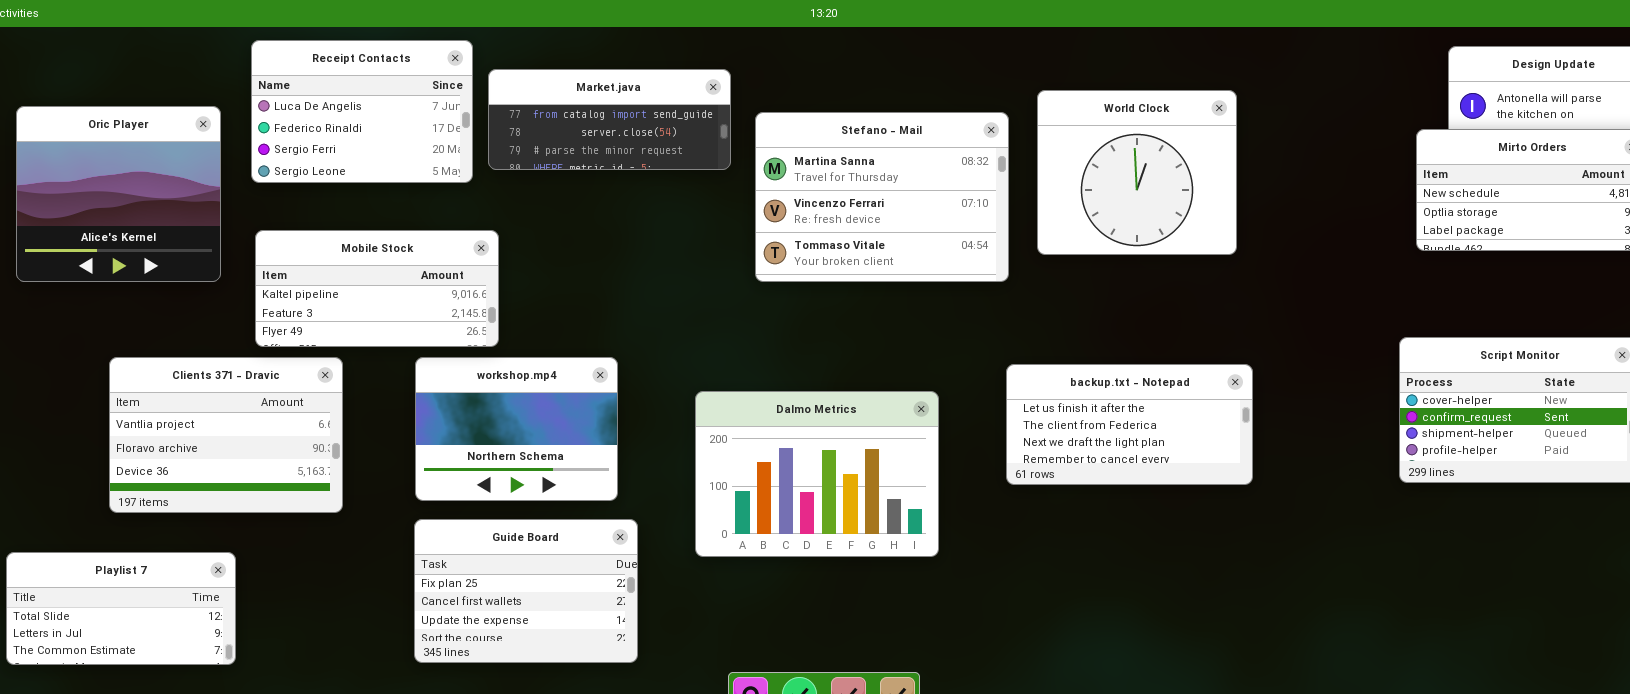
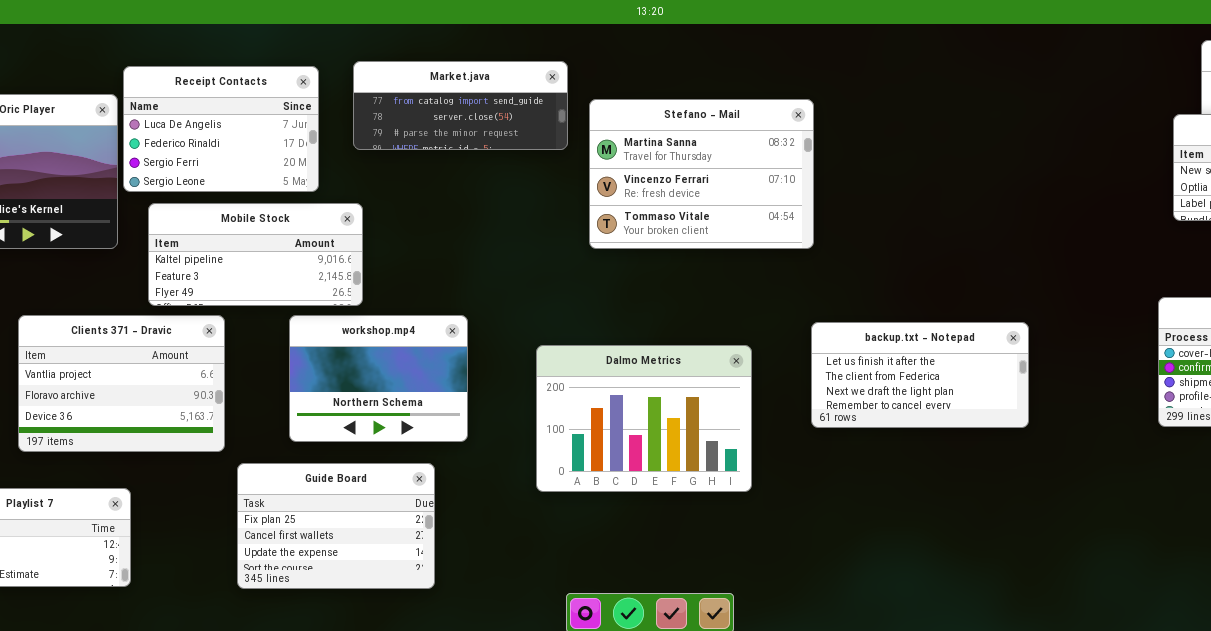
Receipt Contacts: [251,40,473,183] -> [123,66,319,192], moved
World Clock: [1037,90,1237,255] -> none, closed
Guide Board: [414,519,638,663] -> [237,463,435,589], moved

